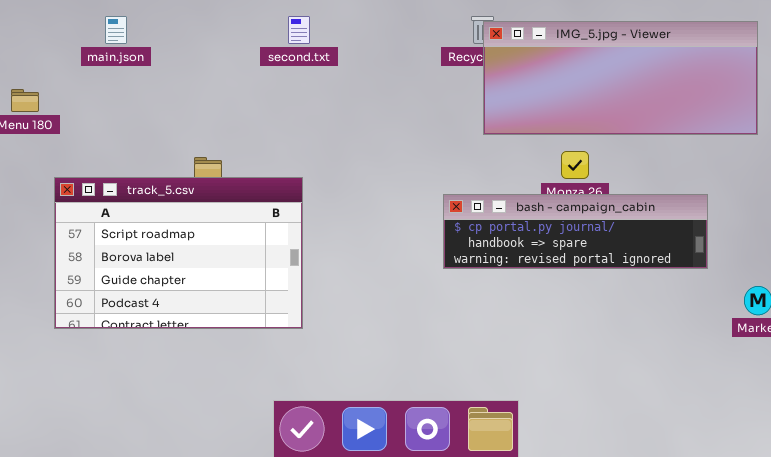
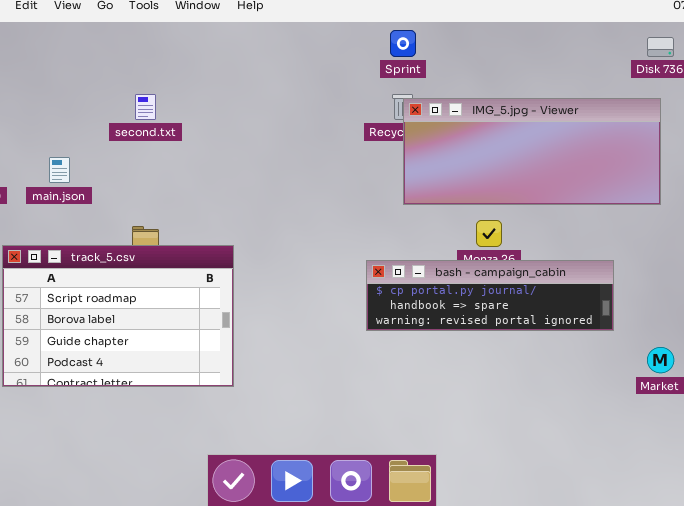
main.json: [105,16,127,44] -> [49,157,70,183], moved
second.txt: [288,16,310,44] -> [135,94,156,120], moved

